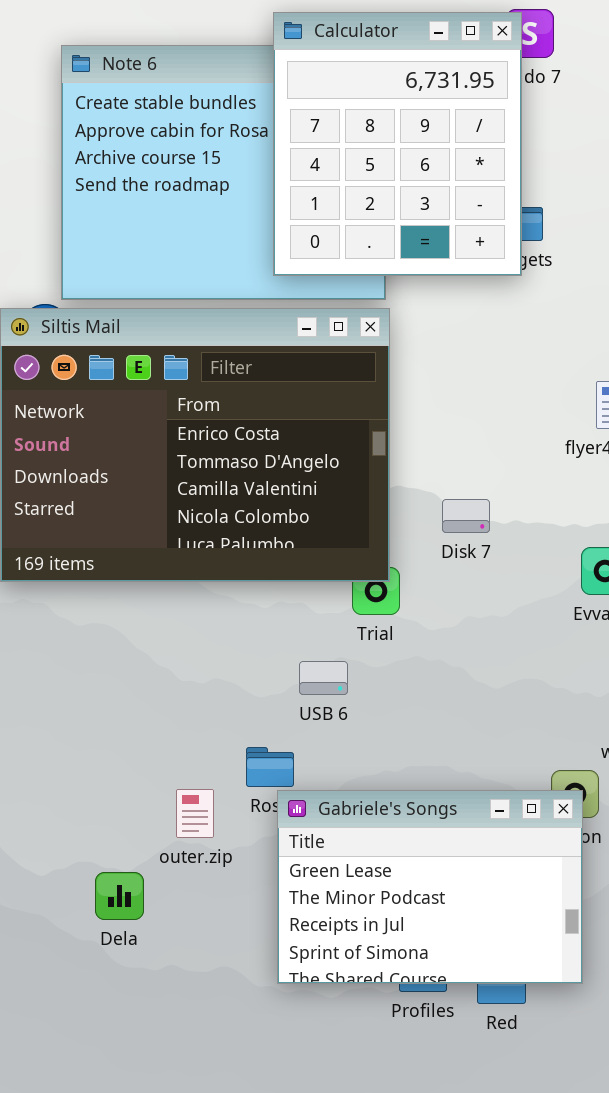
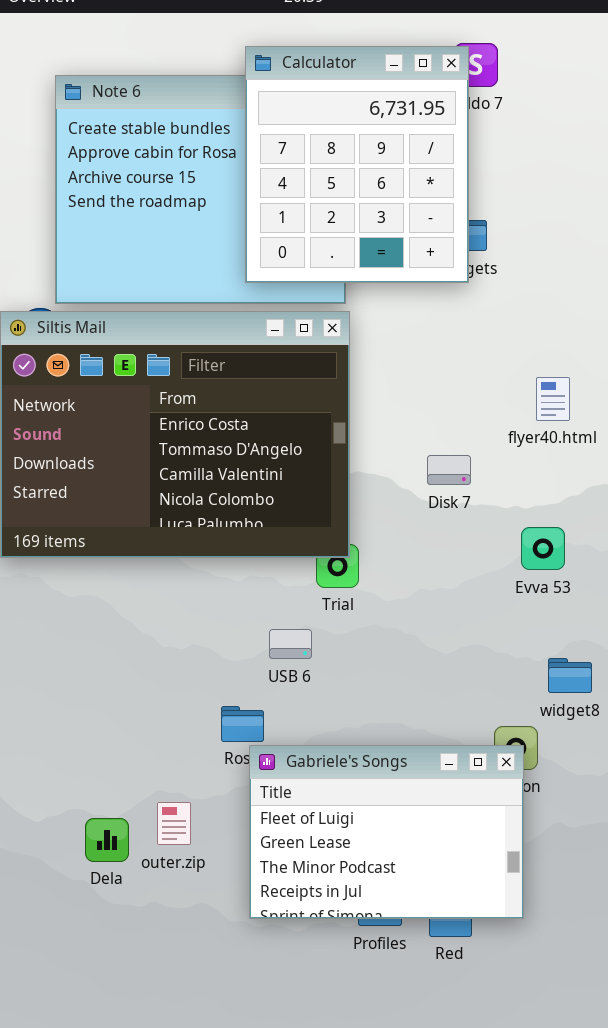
Disk 7: [442,499,490,533] -> [427,455,471,485], moved
outer.zip: [176,789,214,838] -> [157,802,191,845], moved
Gabriele's Songs: [277,790,583,984] -> [249,745,524,919], scrolled up 1 row

